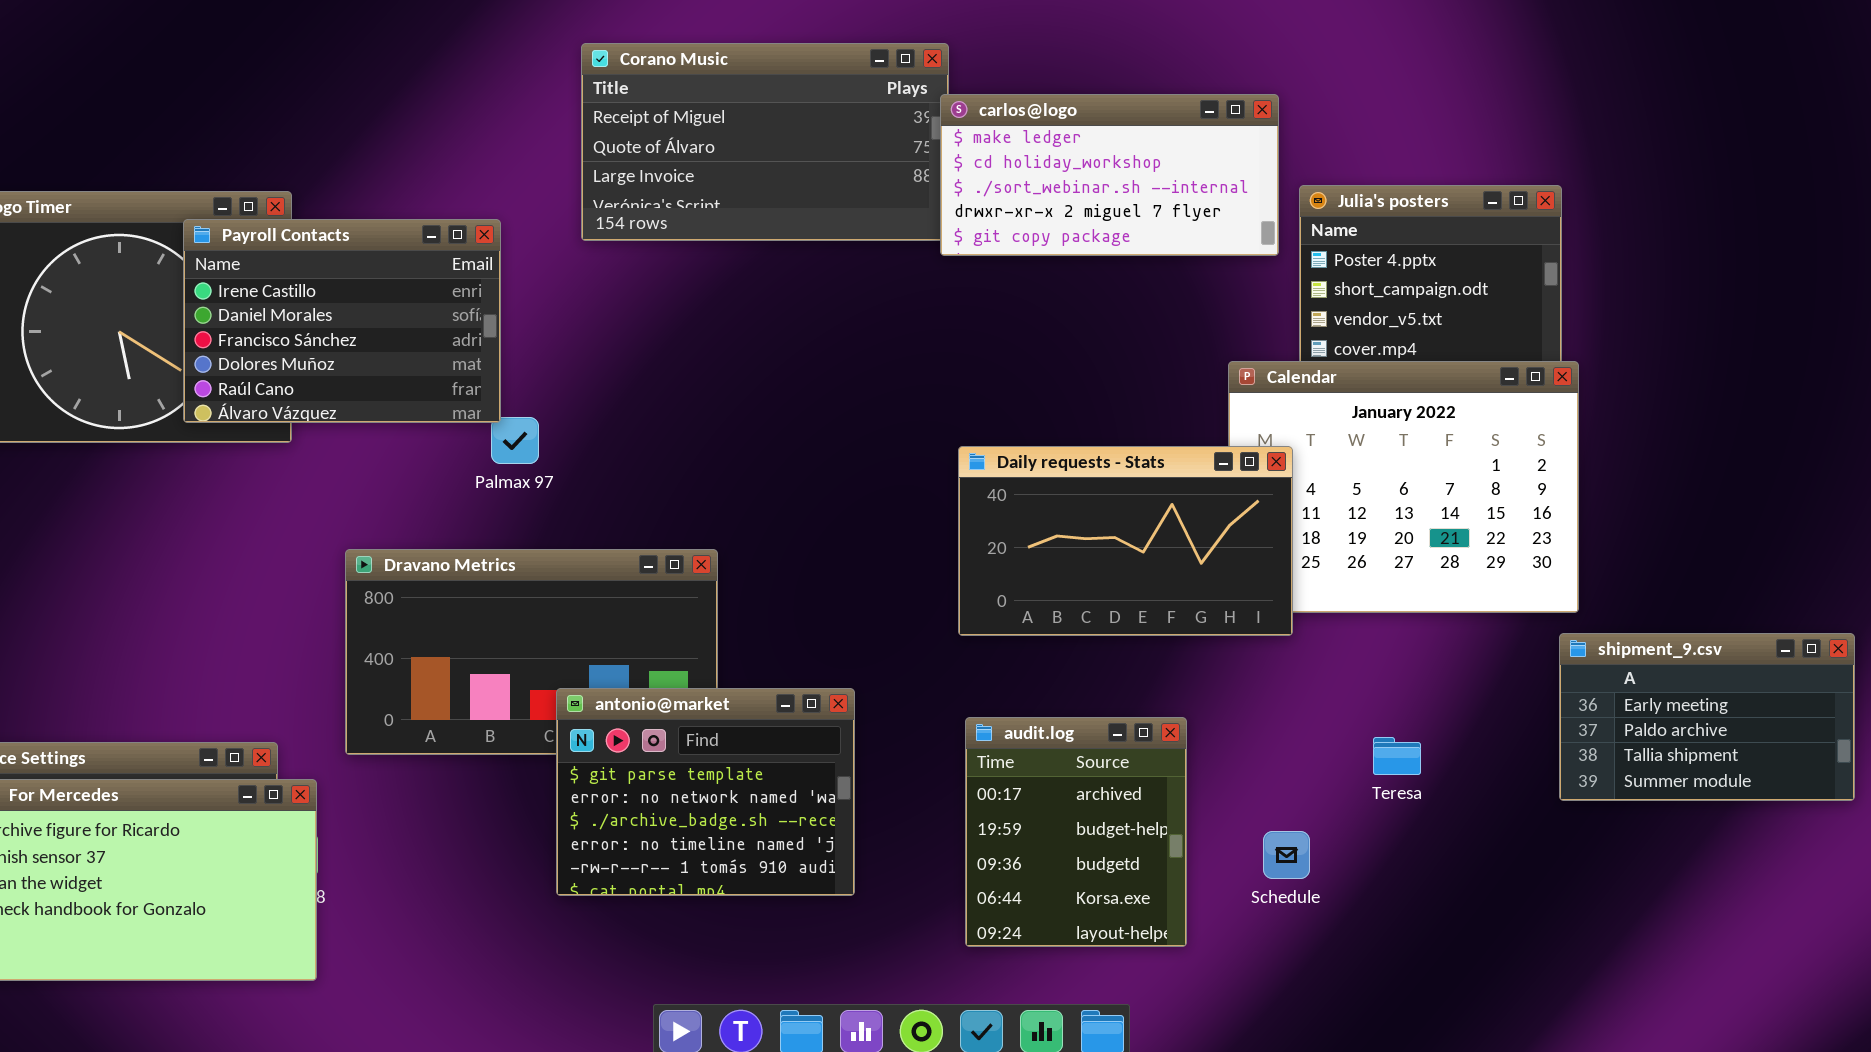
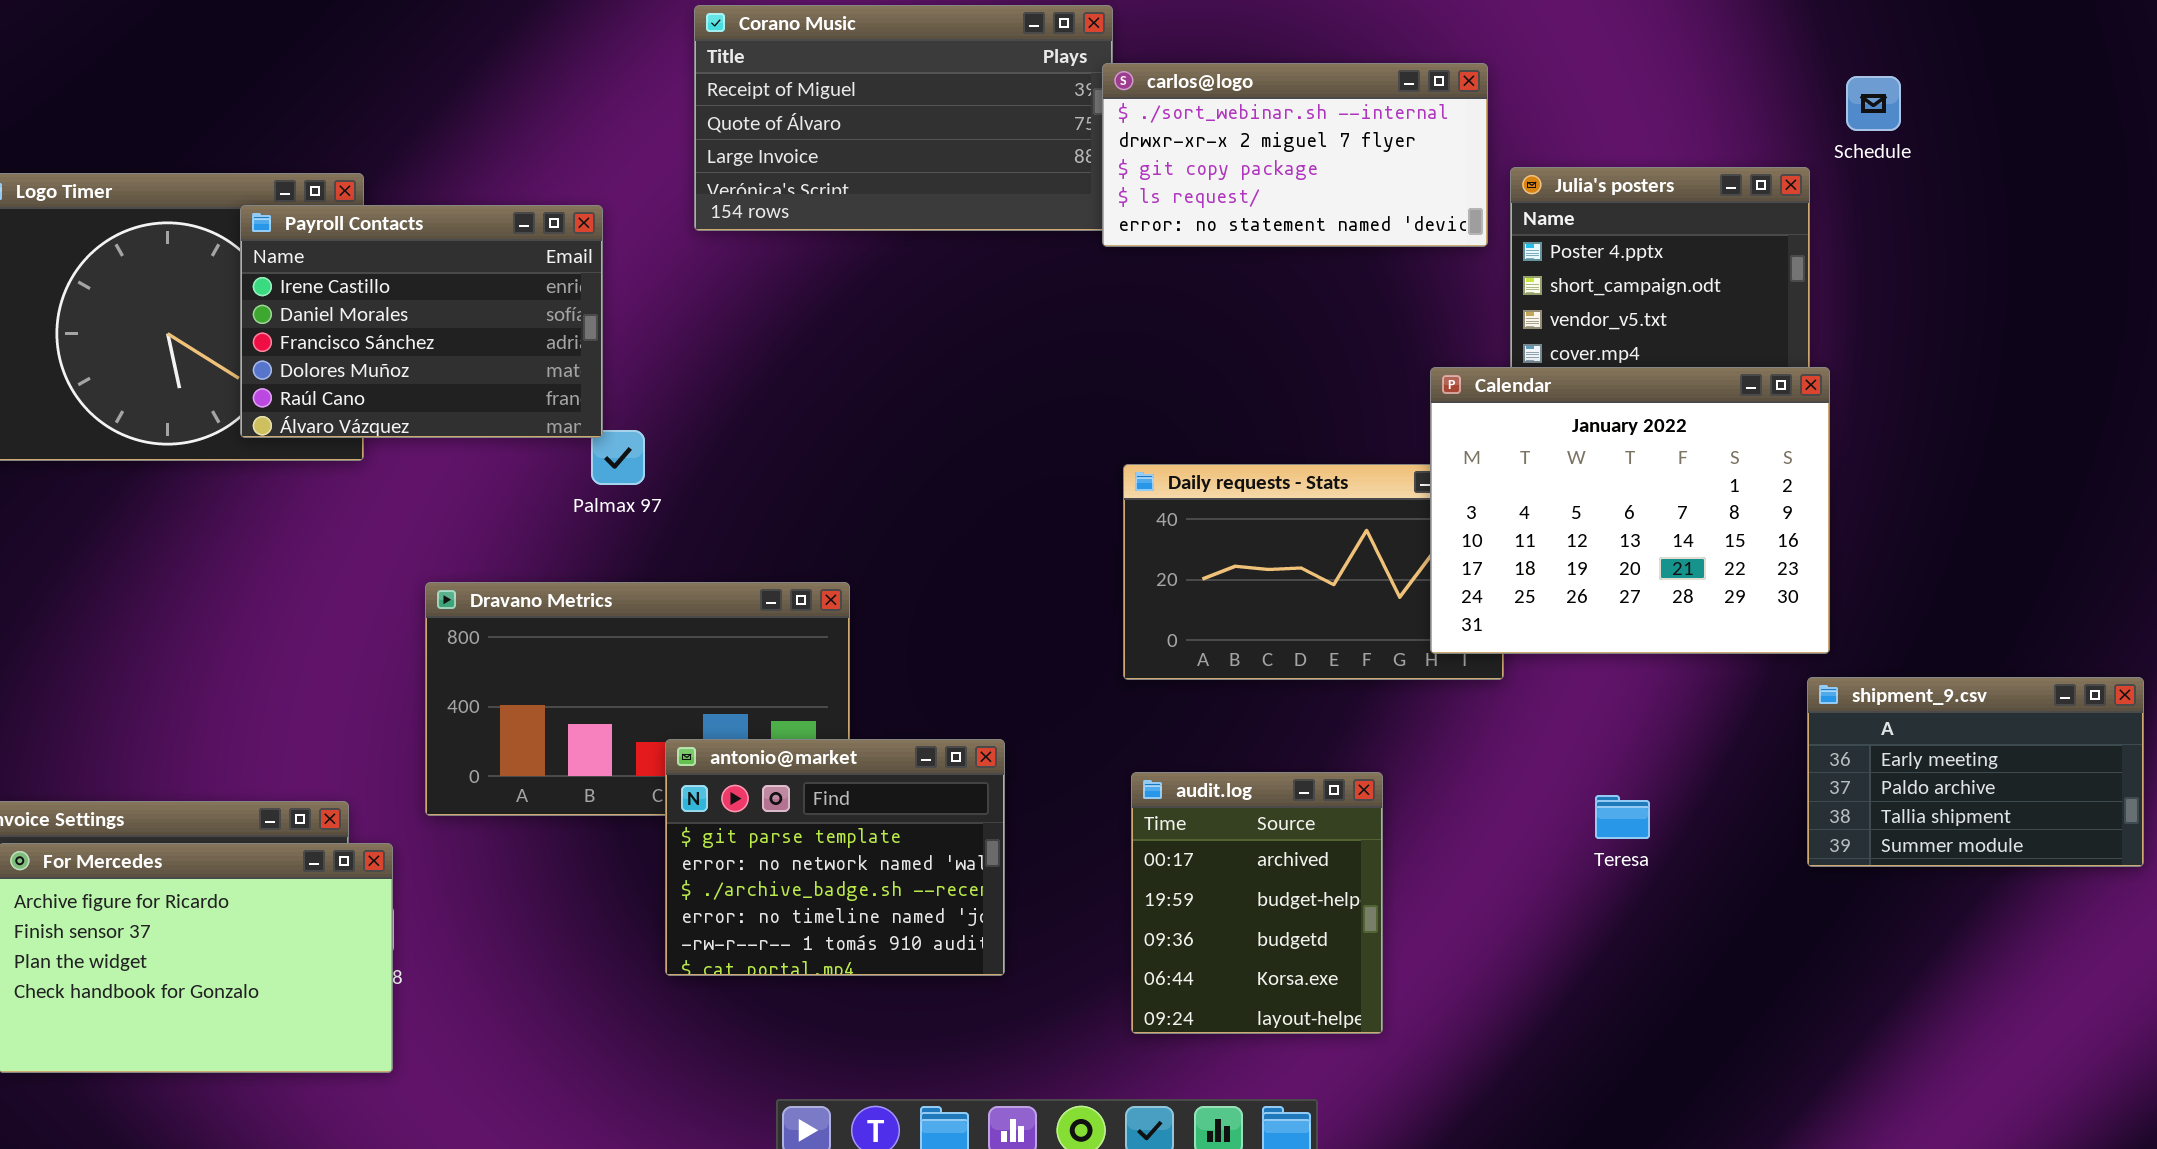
carlos@logo: [940,94,1279,256] -> [1102,63,1488,247], scrolled down 2 rows
Calendar: [1228,361,1579,613] -> [1430,367,1830,654], raised
Schedule: [1263,831,1310,879] -> [1846,76,1901,131], moved

